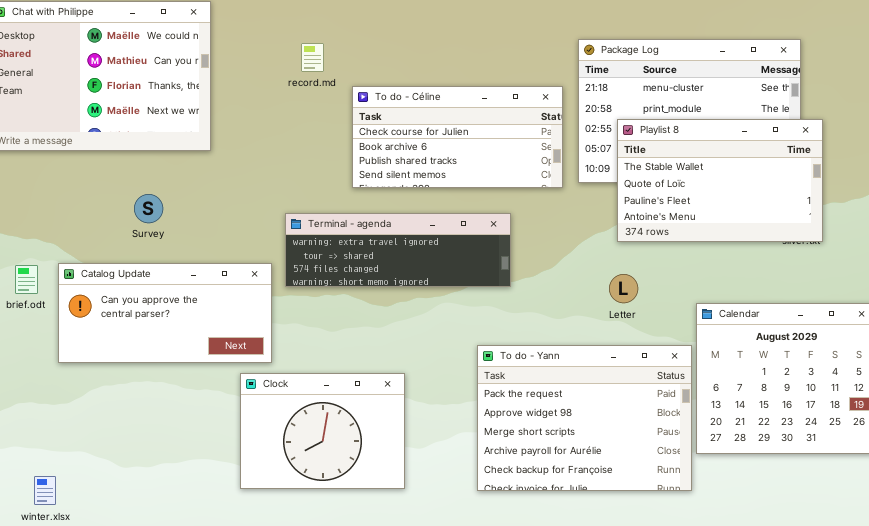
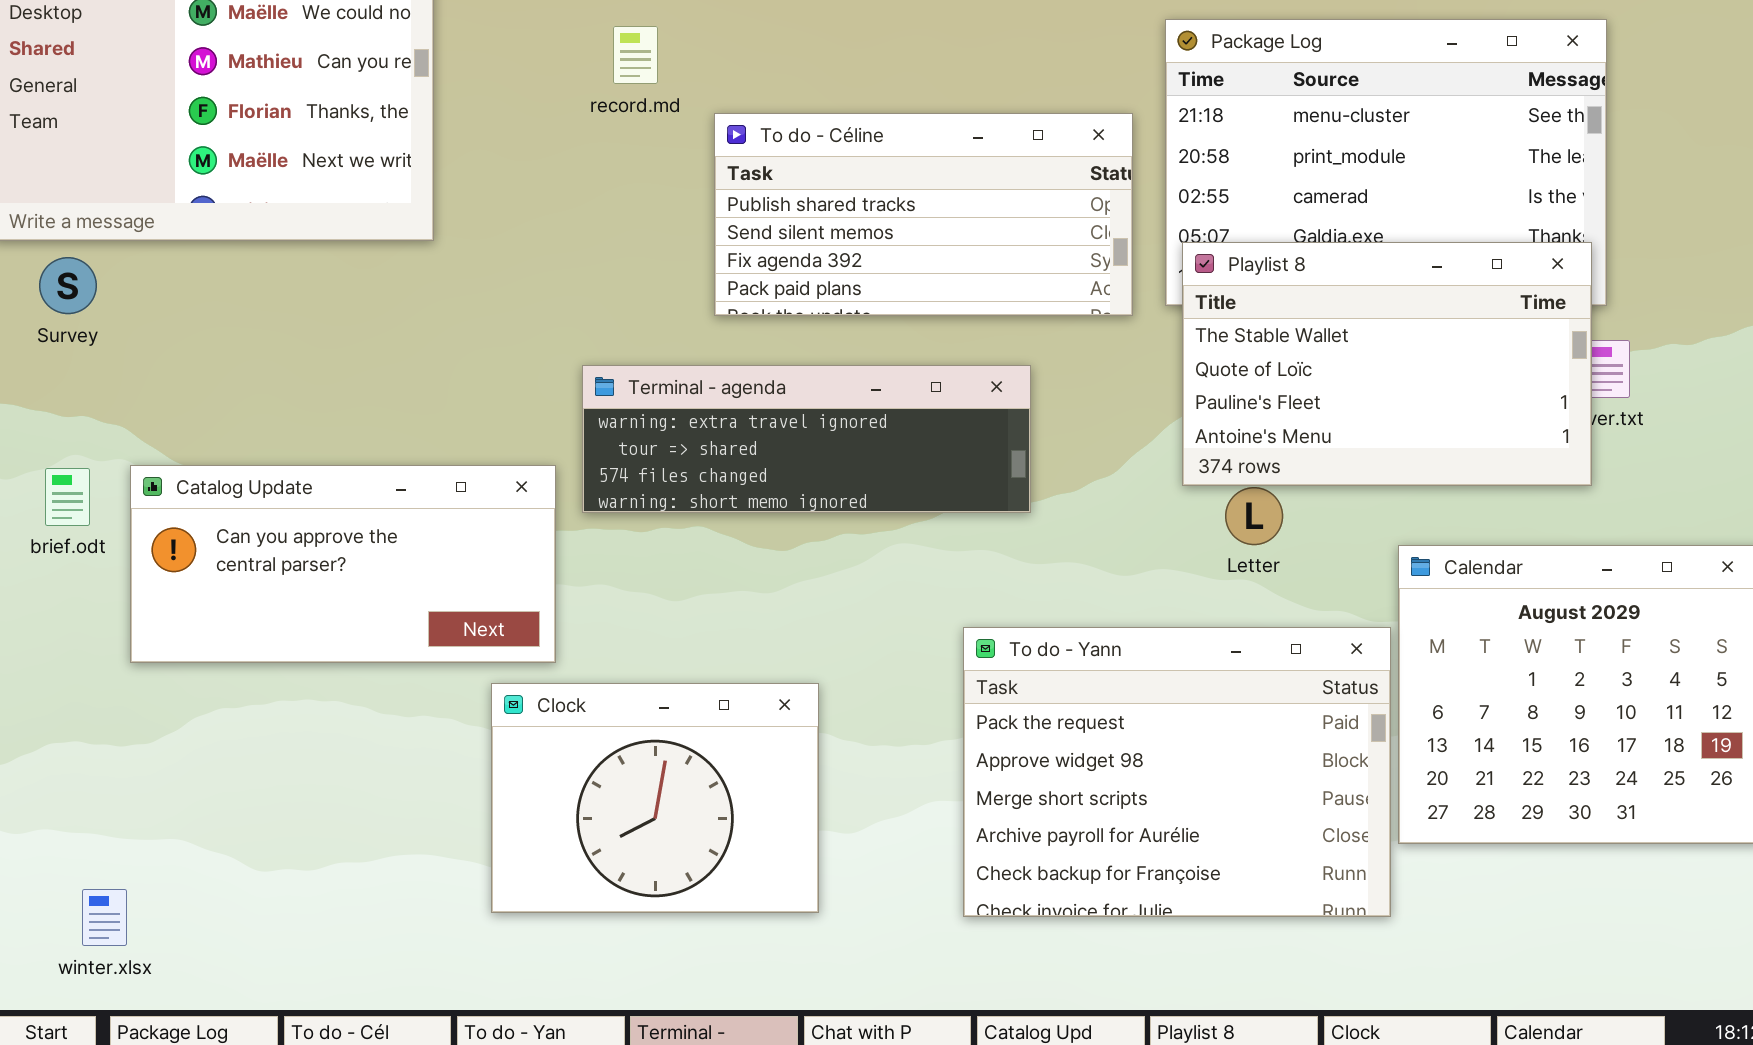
To do - Céline: [352,86,563,188] -> [714,113,1133,316], scrolled down 2 rows
Playlist 8: [617,119,823,242] -> [1182,242,1592,486], moved
Survey: [134,194,163,223] -> [39,257,97,314], moved

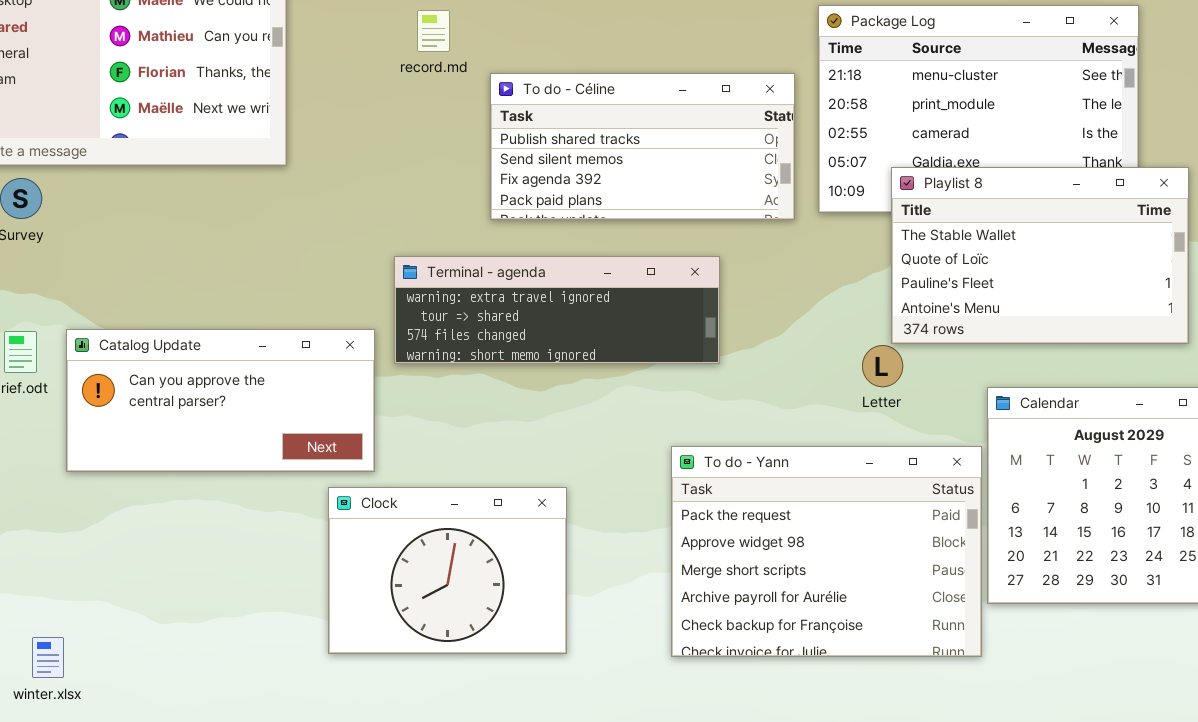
Playlist 8: [1182,242,1592,486] -> [891,167,1189,344], moved

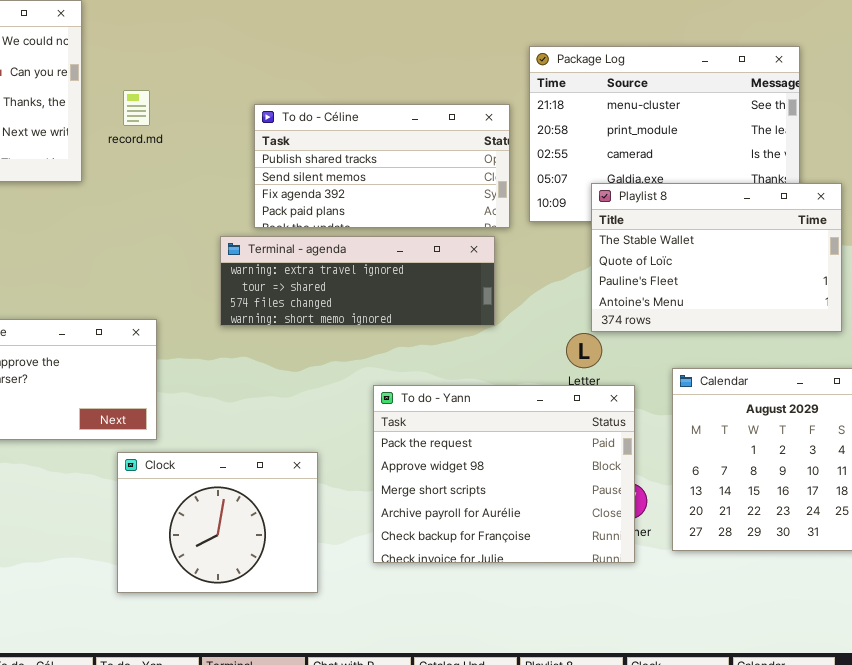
record.md: [417,10,450,52] -> [123,90,150,126], moved
Terminal - agenda: [394,256,720,364] -> [220,236,495,326], moved
To do - Yann: [671,446,982,657] -> [373,385,635,563], moved

